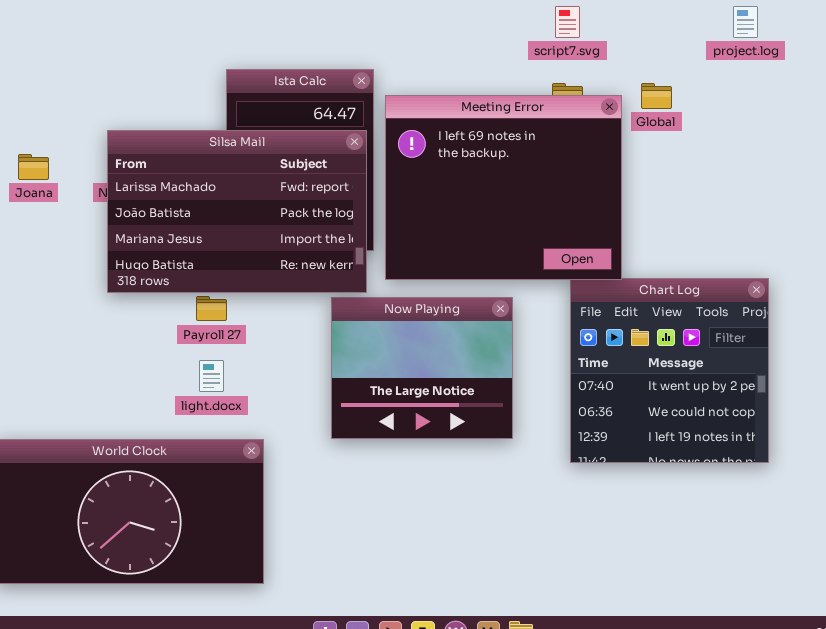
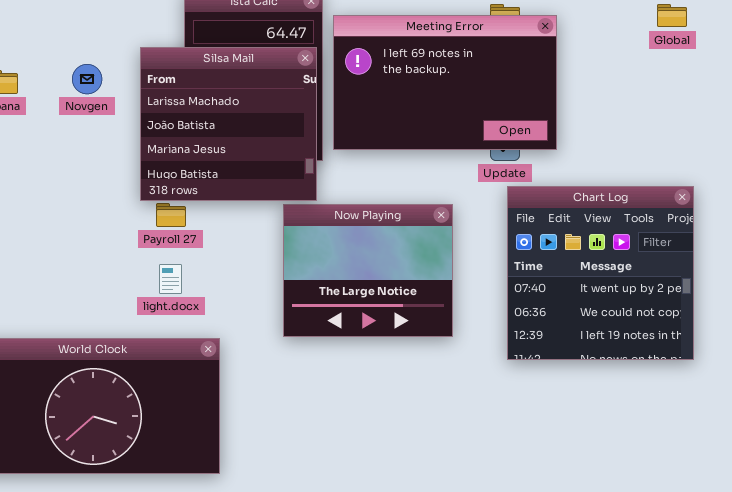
Global: [641,83,672,109] -> [657,4,687,27], moved
Meeting Error: [385,95,622,280] -> [333,15,557,150], resized
Silsa Mail: [107,130,367,293] -> [140,47,317,201], resized

